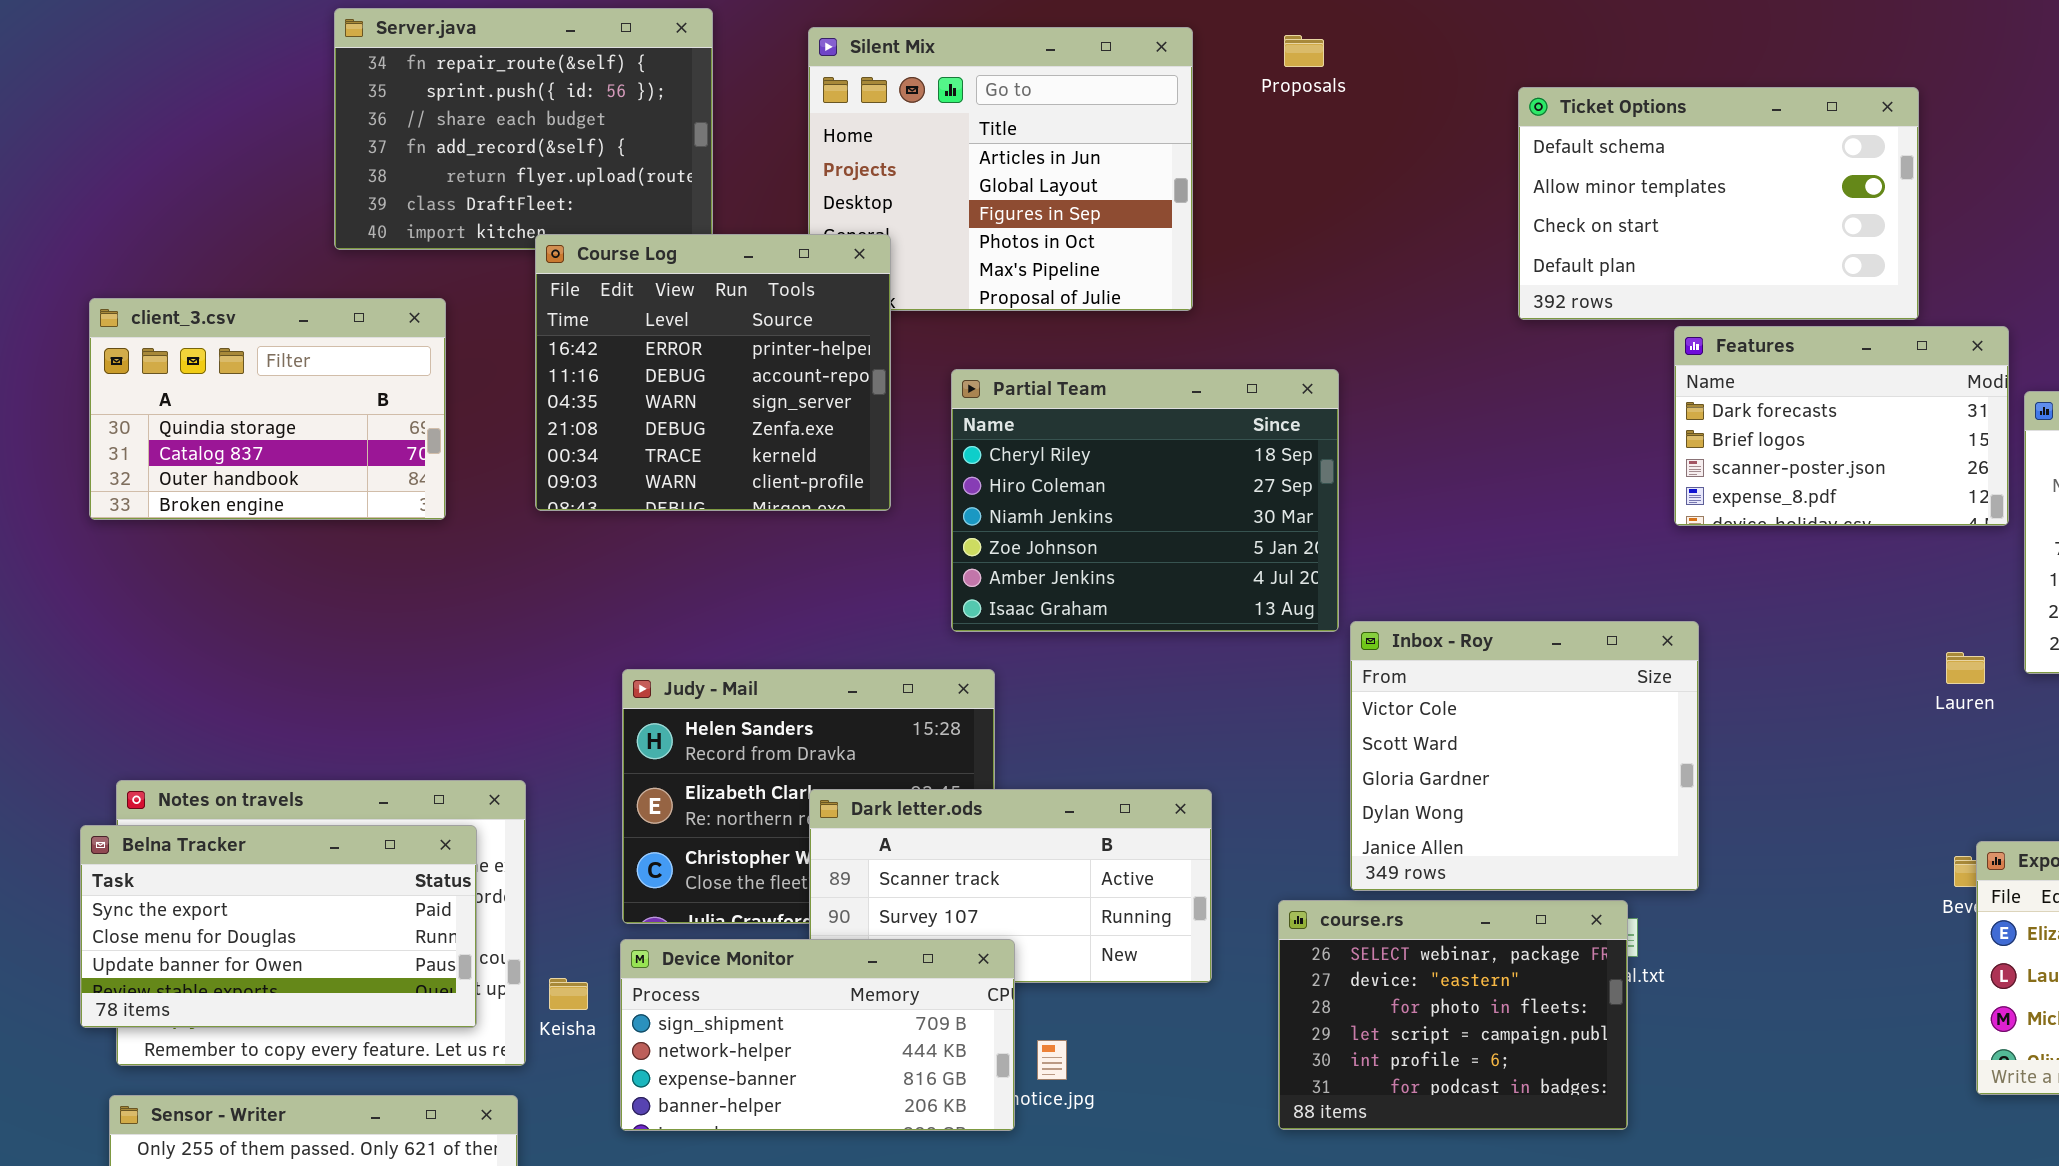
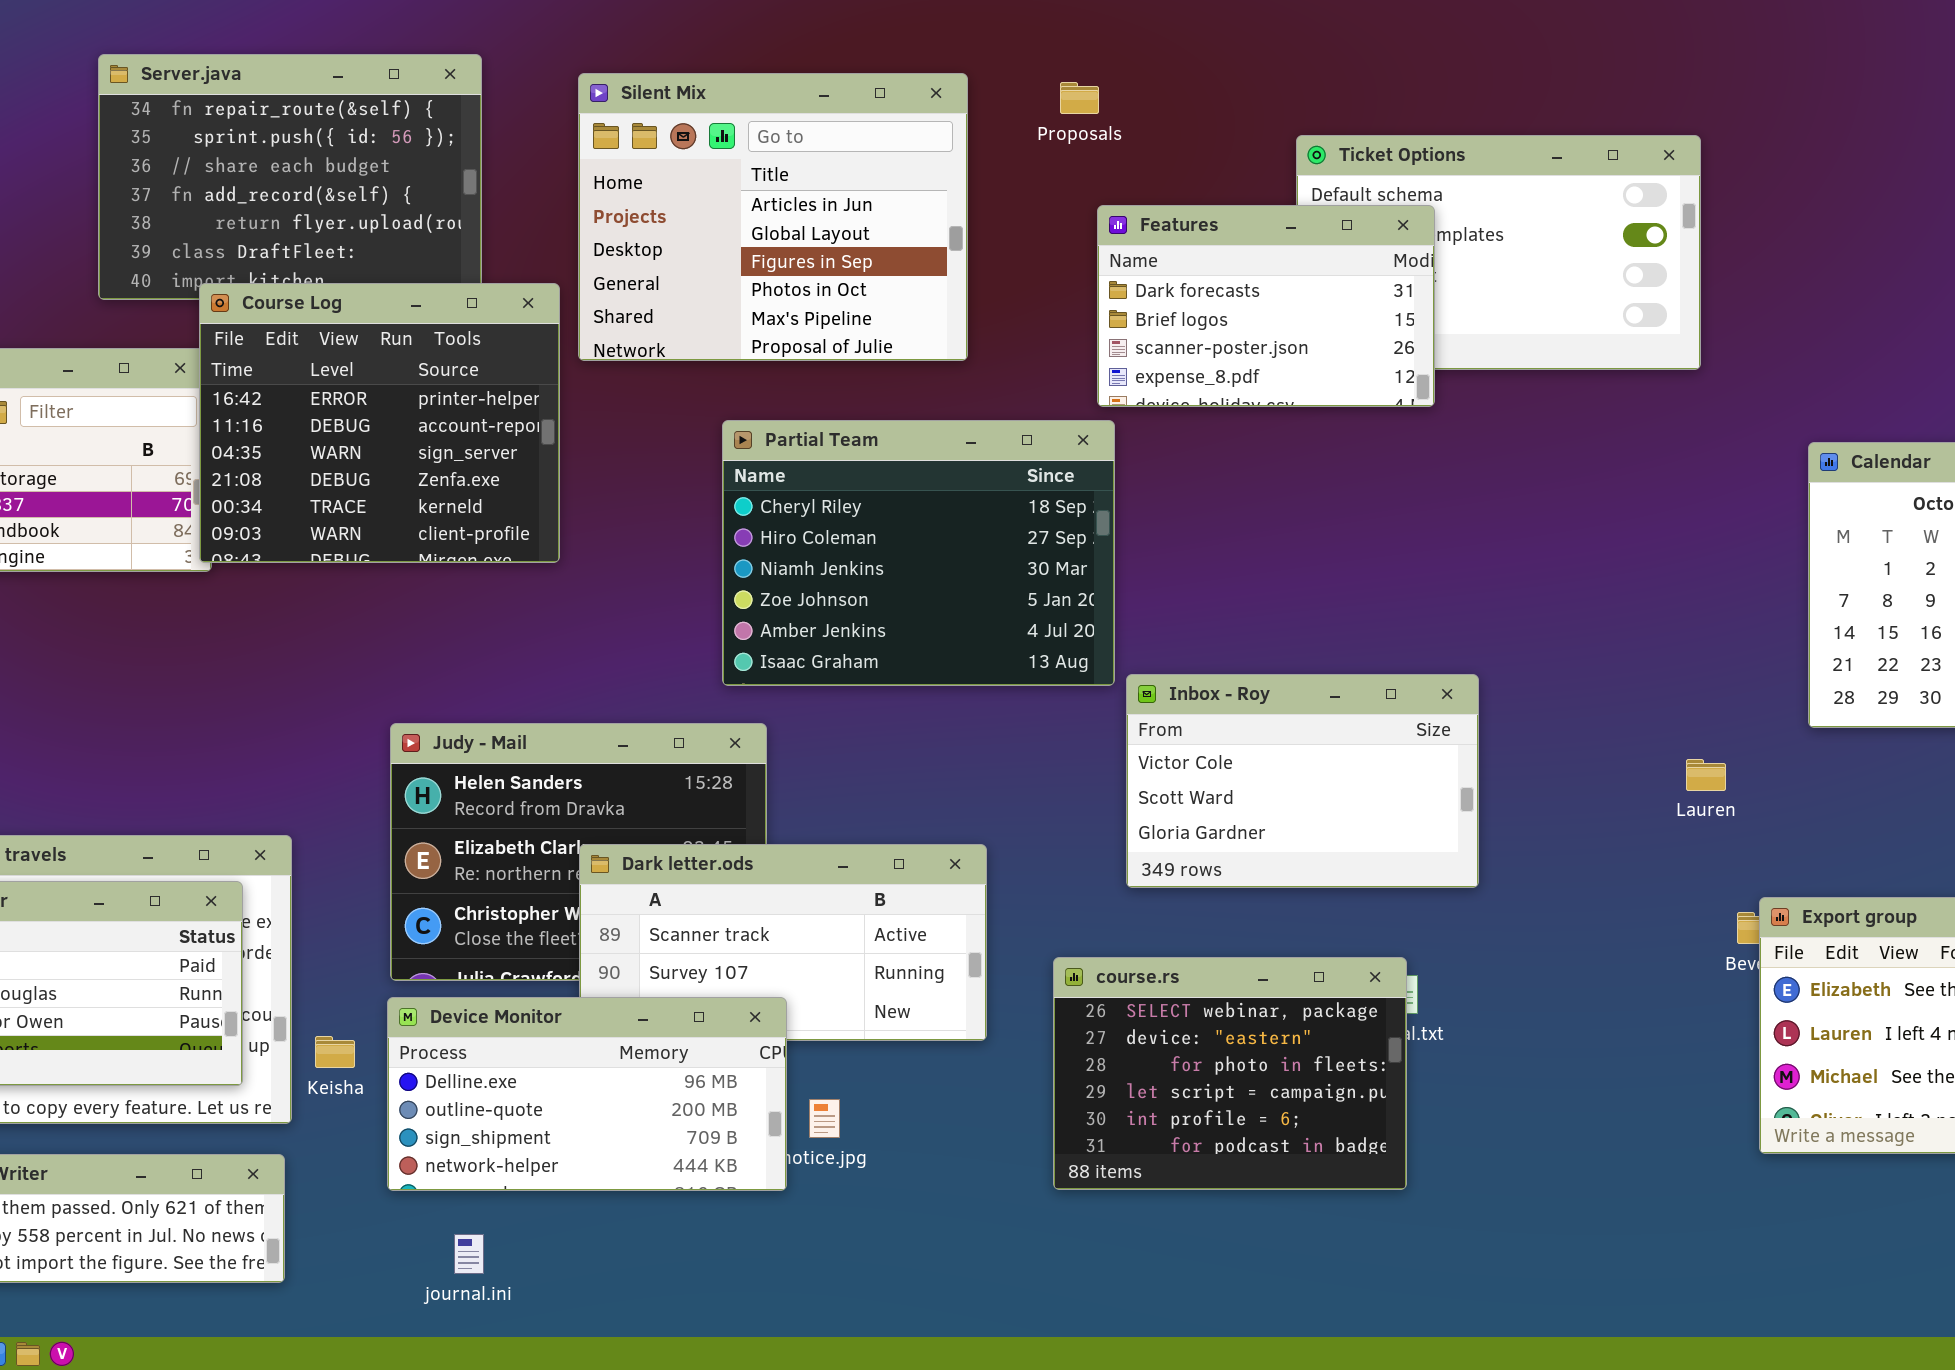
Course Log: [535,234,891,511] -> [199,283,560,563], moved
Features: [1674,326,2009,526] -> [1097,205,1435,407], moved
Inbox - Roy: [1350,621,1699,891] -> [1126,674,1479,888], resized
Lauren: [1946,652,1985,684] -> [1686,759,1726,791], moved
Device Monitor: [620,939,1015,1131] -> [387,997,787,1191], scrolled up 2 rows

